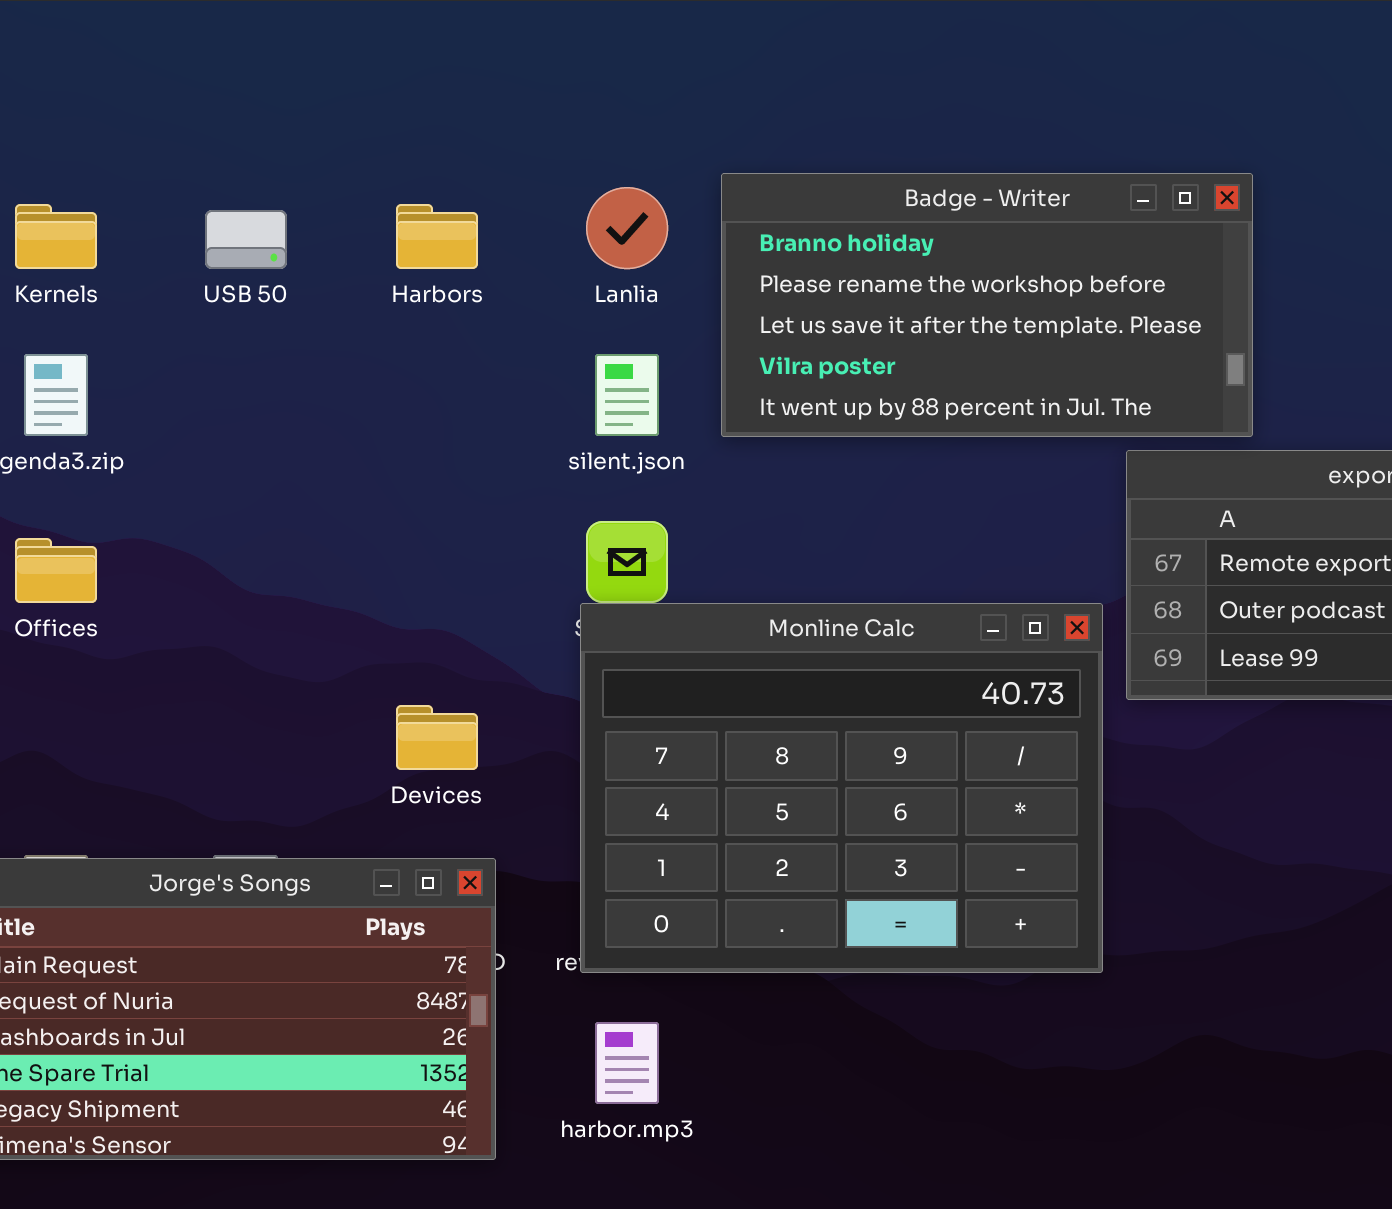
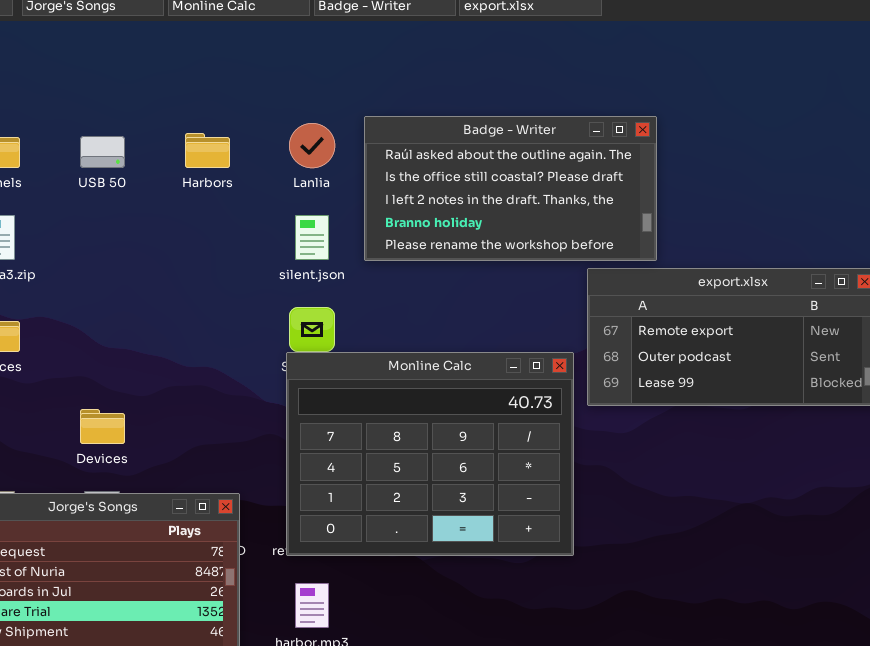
Badge - Writer: [721,173,1253,437] -> [364,116,657,261], scrolled up 3 rows
Devices: [396,705,478,770] -> [80,409,125,444], moved

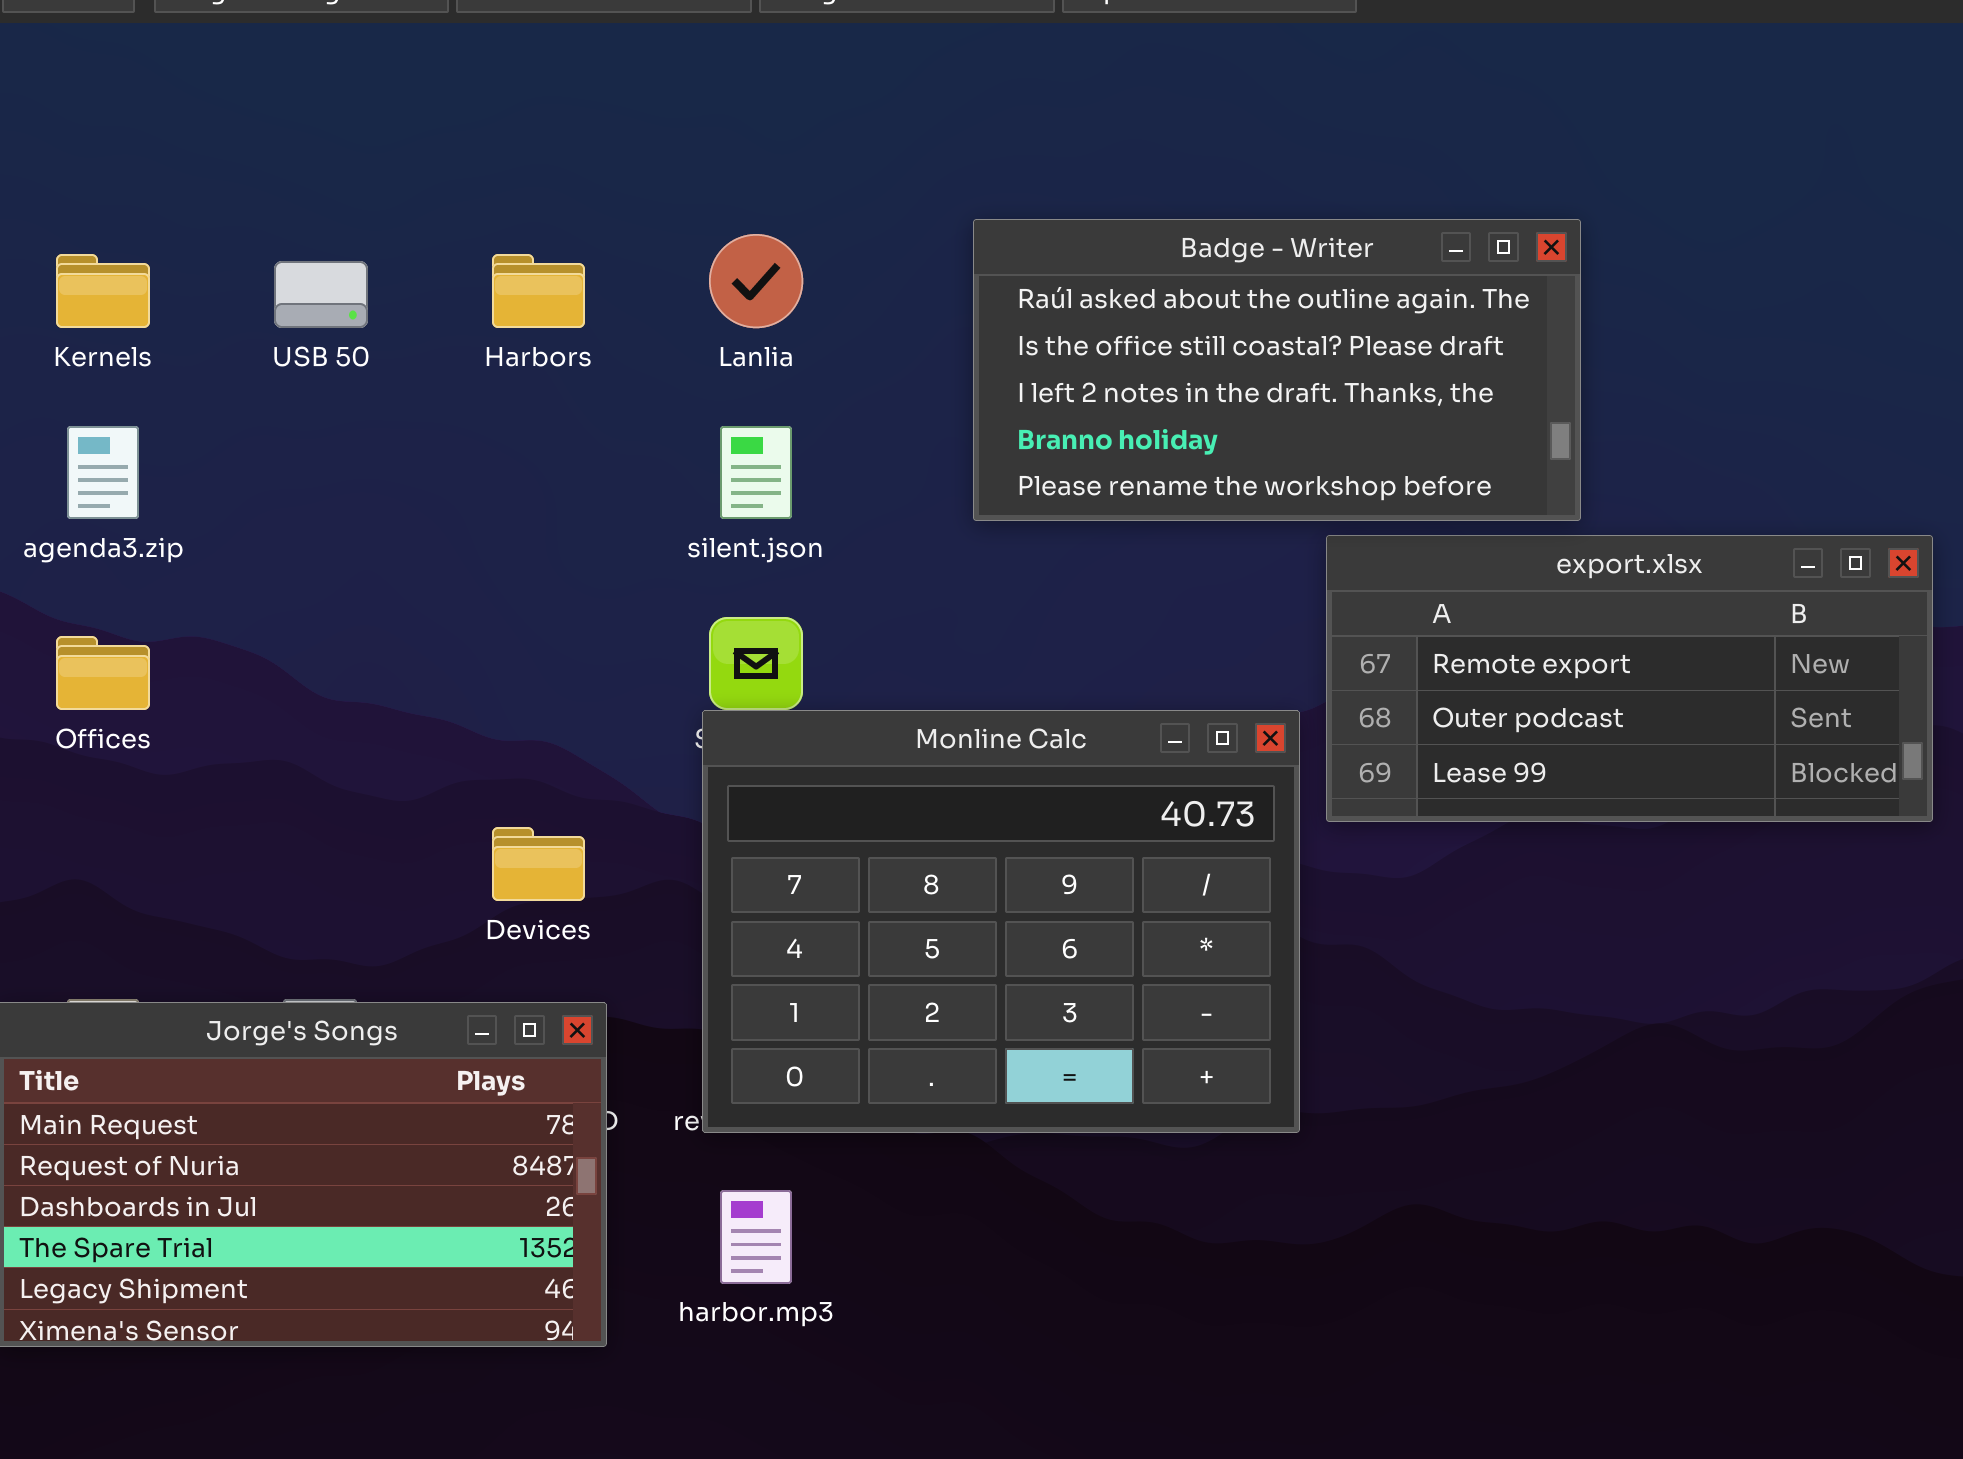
Badge - Writer: [364,116,657,261] -> [973,219,1581,521], moved
Devices: [80,409,125,444] -> [492,827,585,901], moved

